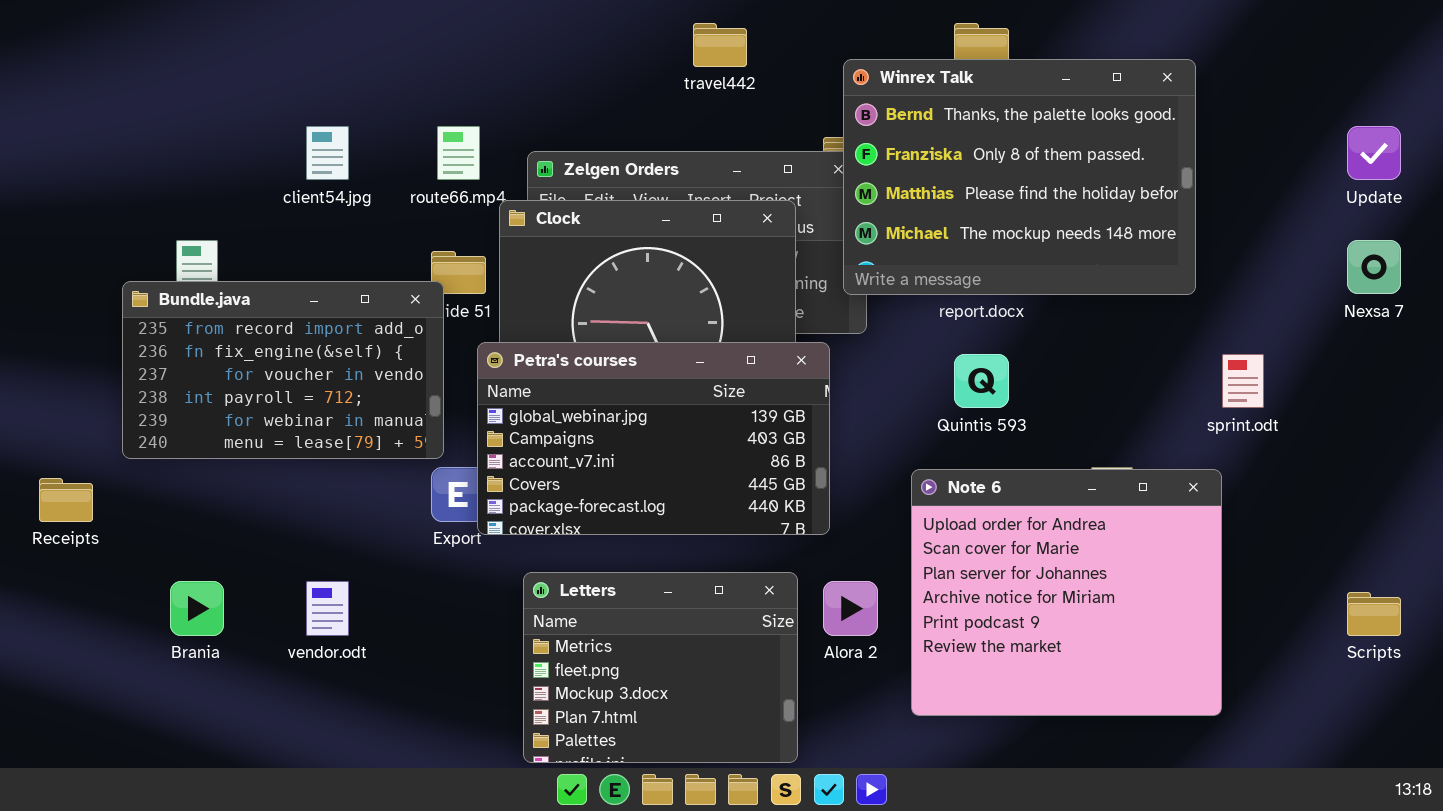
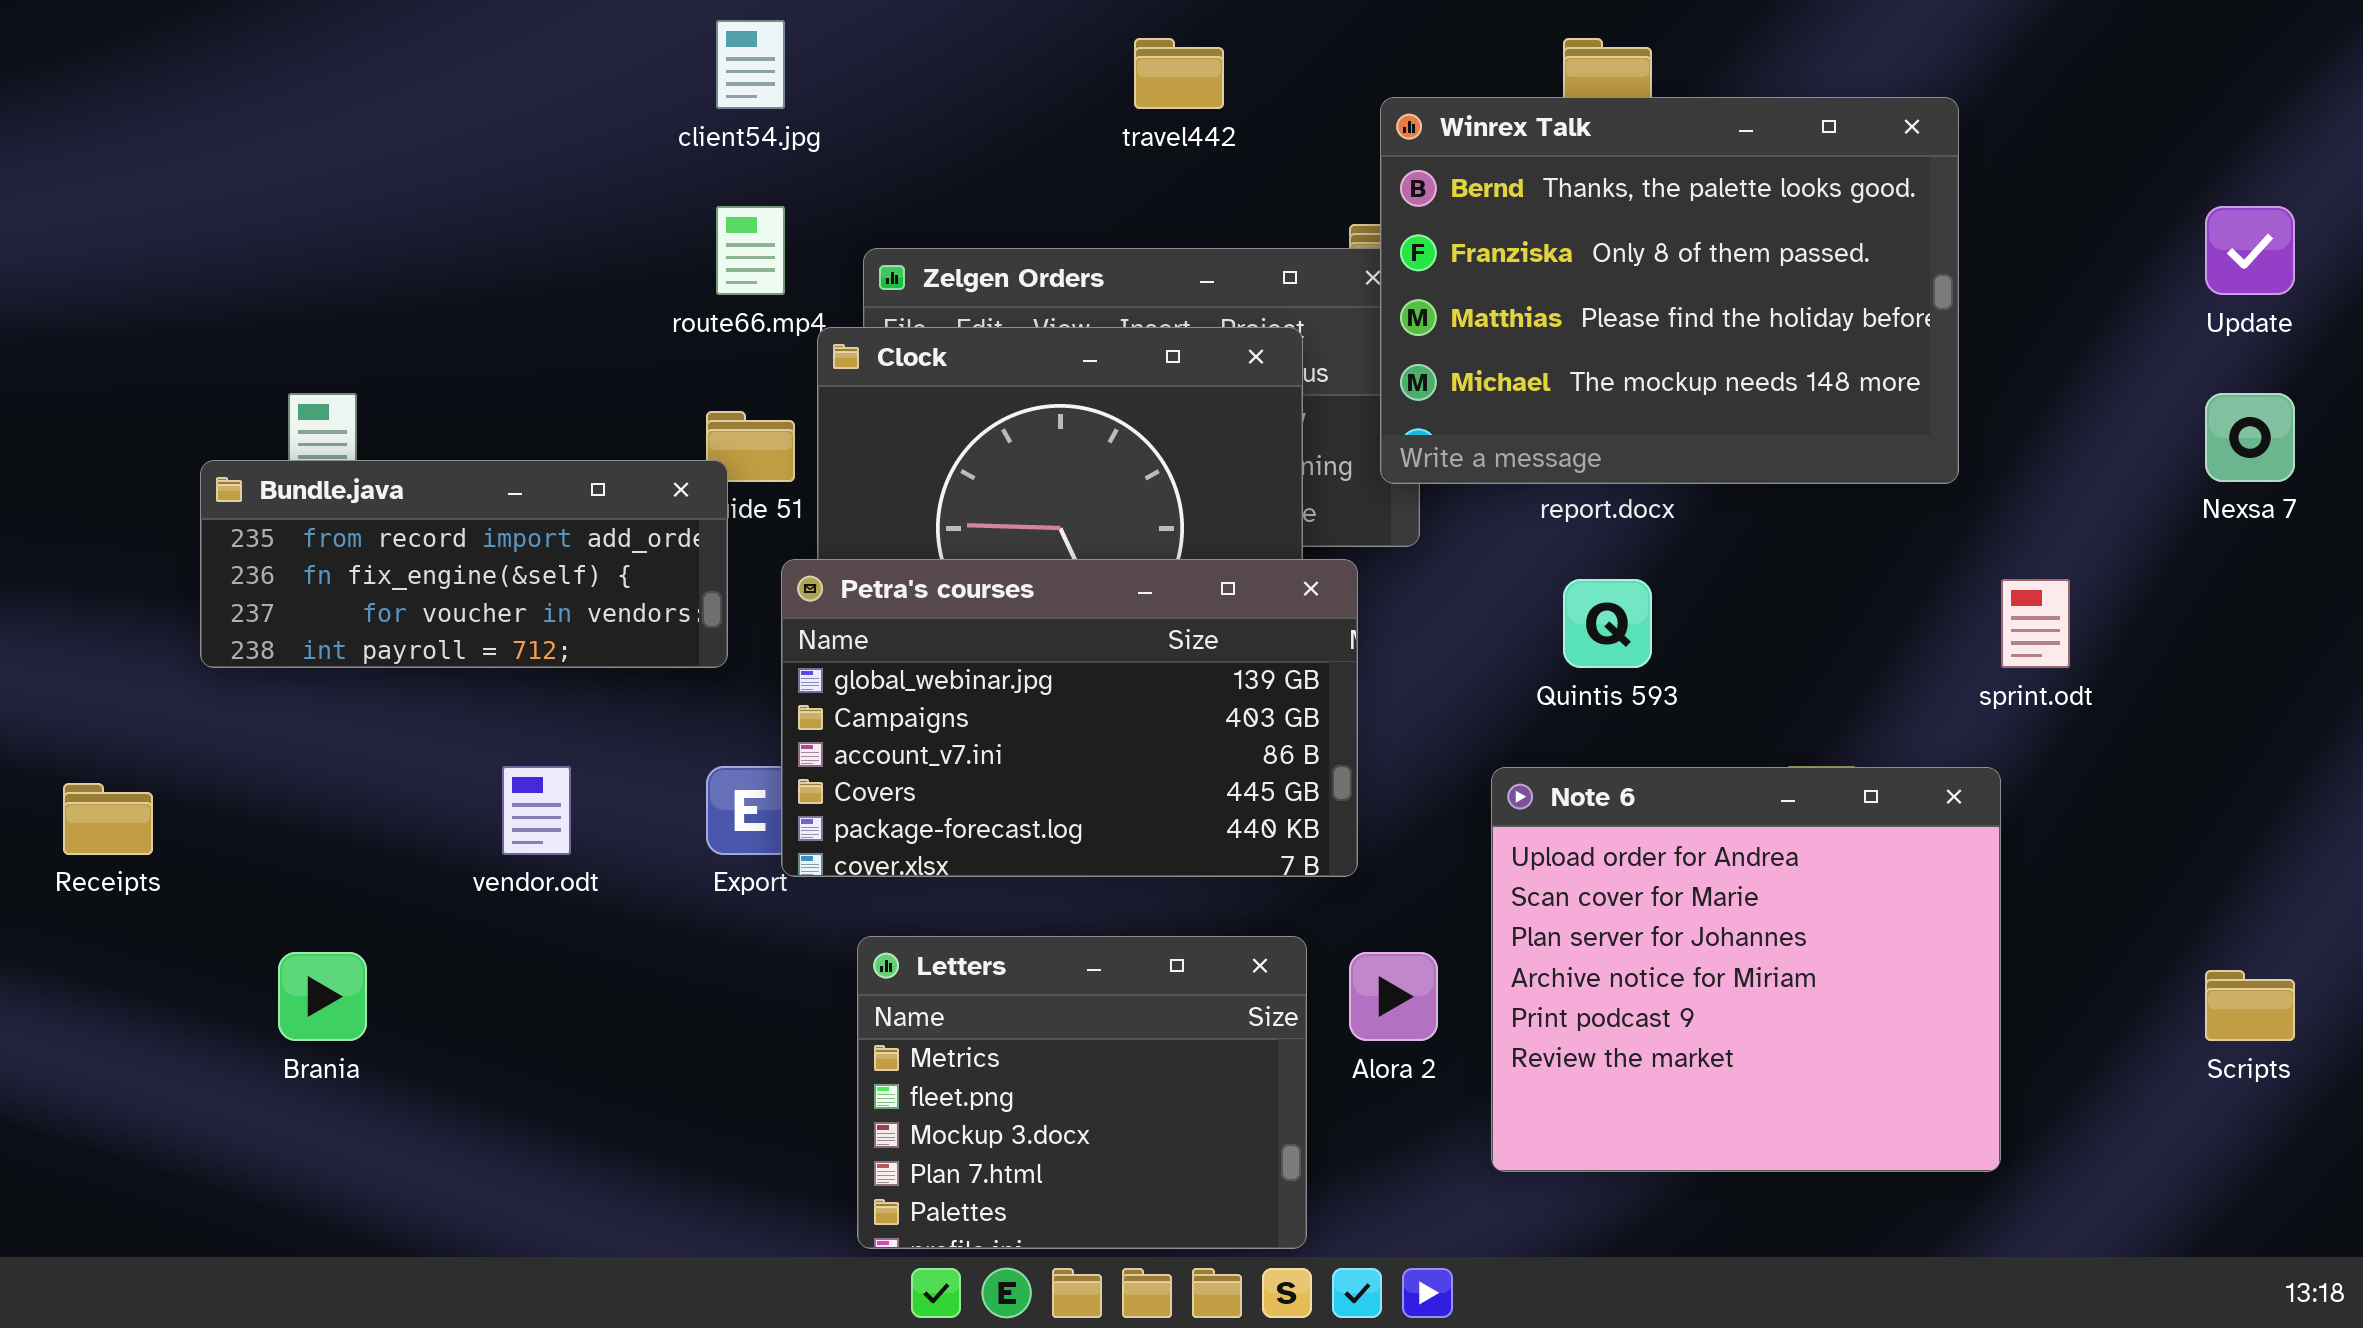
client54.jpg: [306,126,349,180] -> [716,20,785,109], moved
Bundle.java: [122,281,444,459] -> [200,460,728,668], resized
vendor.odt: [306,581,349,636] -> [502,766,571,855], moved

